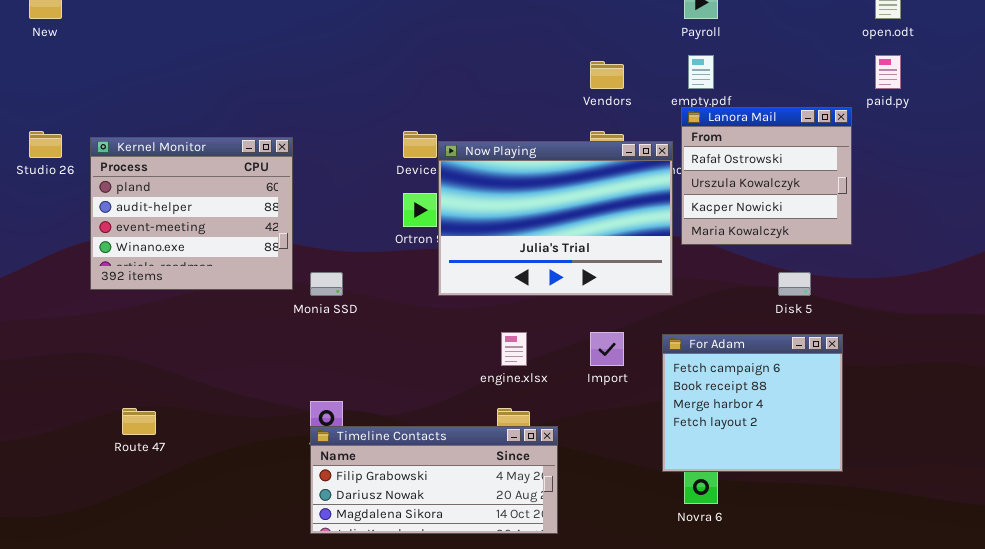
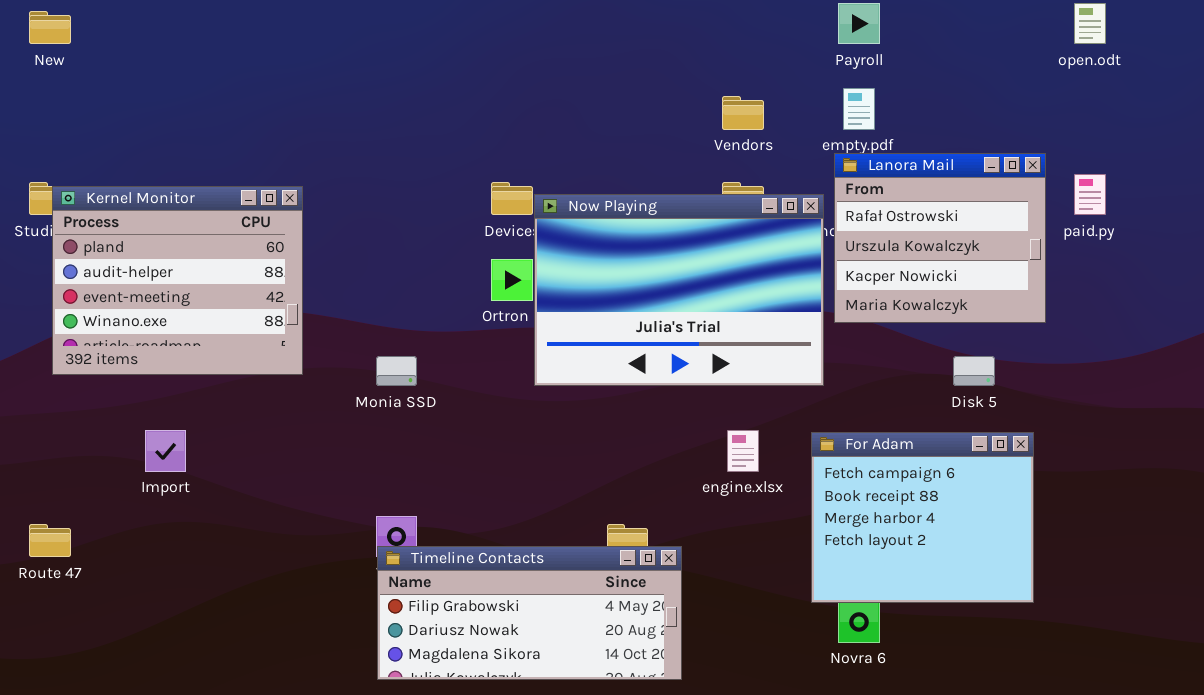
paid.py: [875,55,901,89] -> [1074,174,1106,215], moved
Kernel Monitor: [90,137,293,290] -> [52,186,303,375], moved
engine.xlsx: [501,332,527,366] -> [727,430,759,472], moved
Import: [590,332,624,366] -> [145,430,186,472], moved
Route 47: [122,408,156,435] -> [29,524,71,557], moved

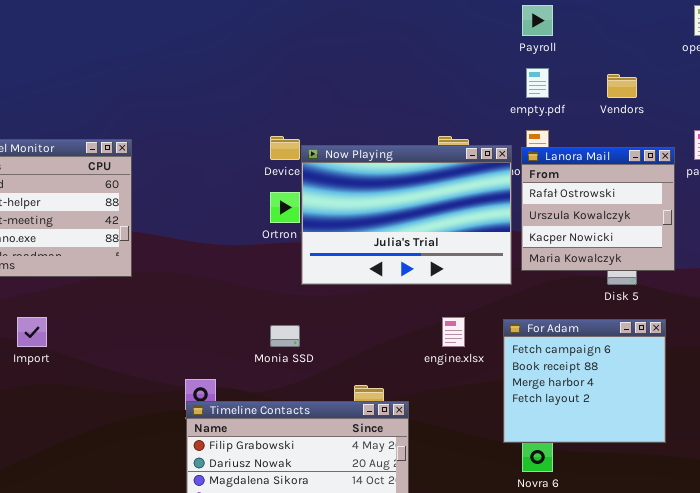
Vendors: [722,96,764,130] -> [607,74,637,98], moved
Lanora Mail: [834,153,1046,323] -> [521,147,675,271], moved
Monia SSD: [376,356,417,386] -> [270,325,300,347], moved

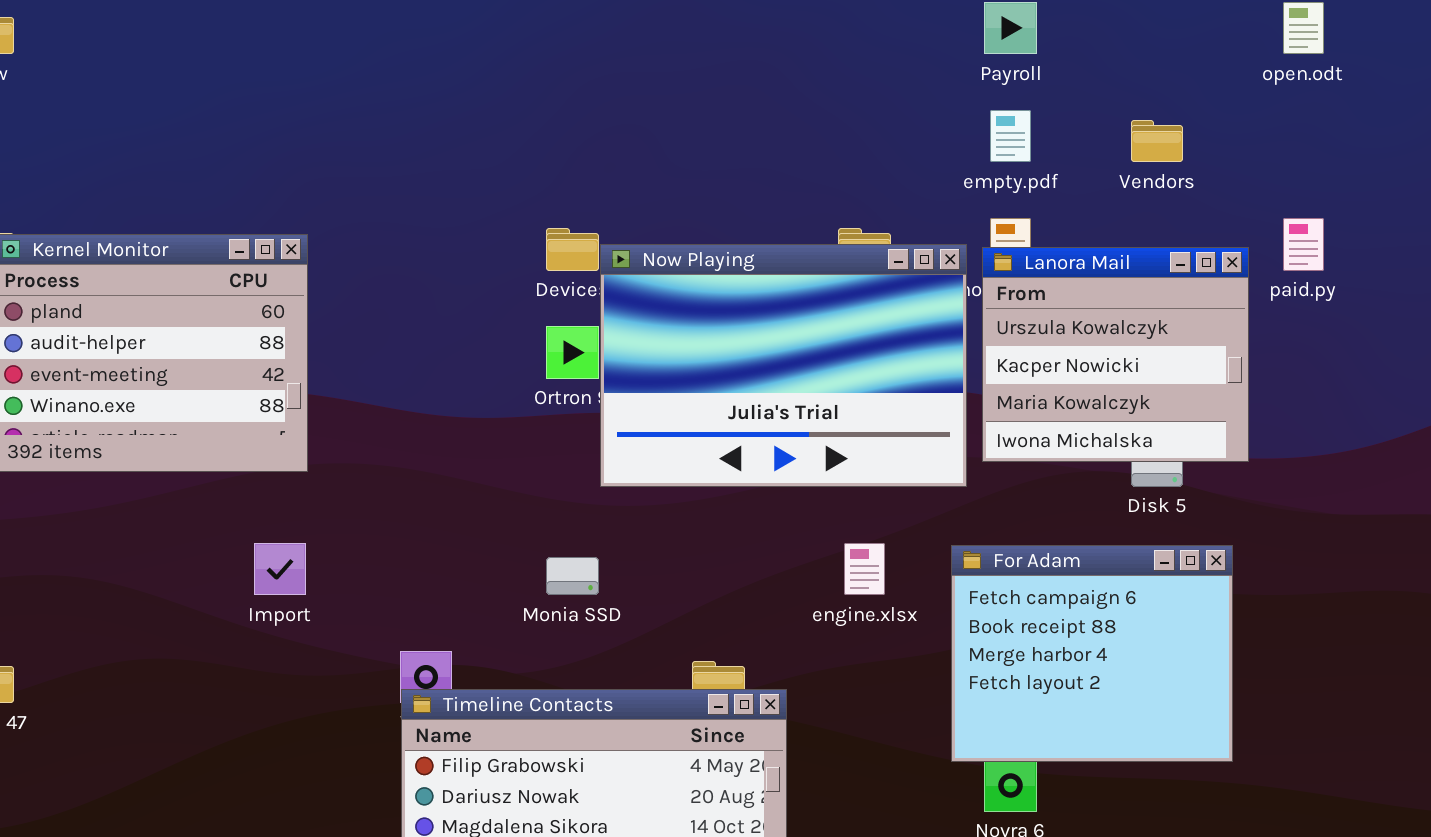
Lanora Mail: [521,147,675,271] -> [982,247,1249,462], scrolled down 1 row
Import: [17,317,47,347] -> [254,543,306,595], moved

